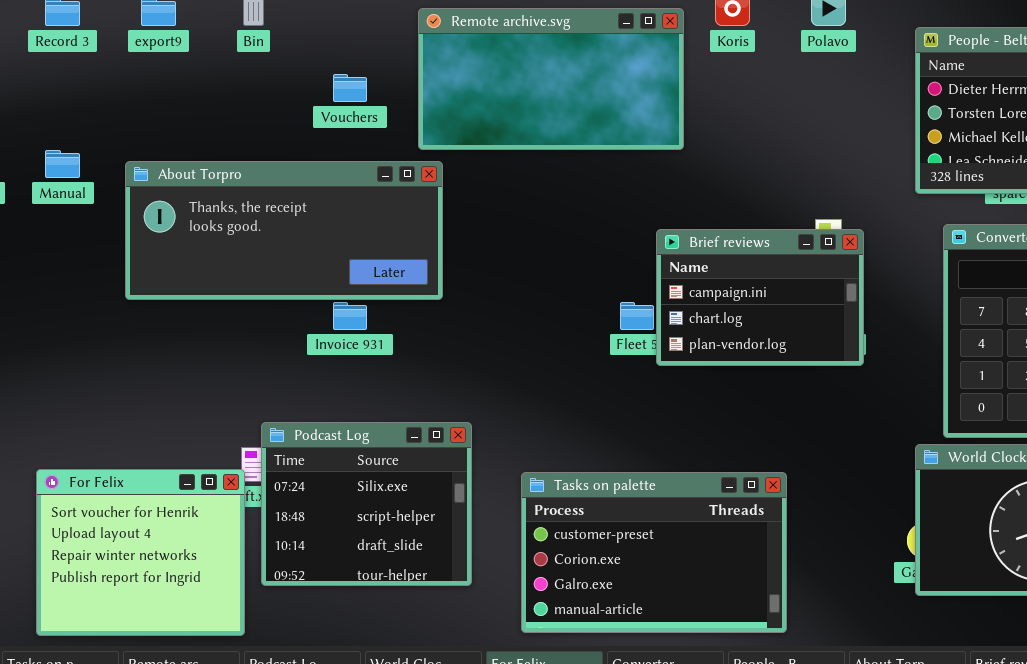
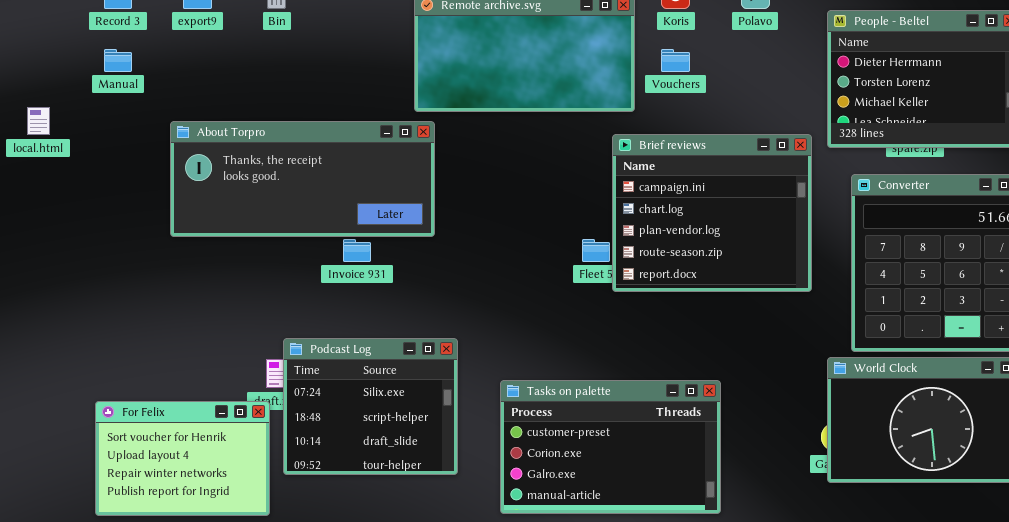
Vouchers: [333,74,367,102] -> [661,49,690,72], moved
Manual: [45,150,80,178] -> [104,49,132,72], moved
Brief reviews: [656,229,864,366] -> [612,134,812,292], resized
For Felix: [36,469,245,636] -> [95,401,270,516], resized

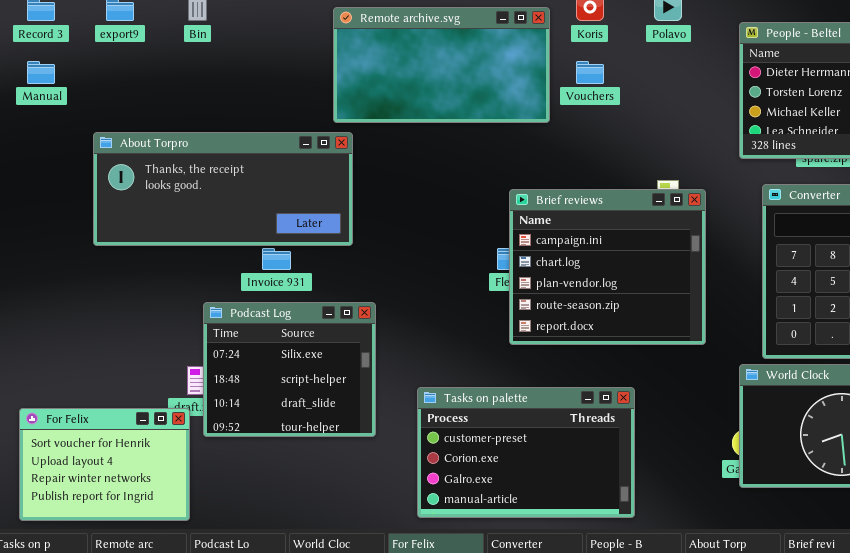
Brief reviews: [612,134,812,292] -> [509,189,706,345], moved
Podcast Log: [283,338,458,475] -> [203,302,376,437], moved

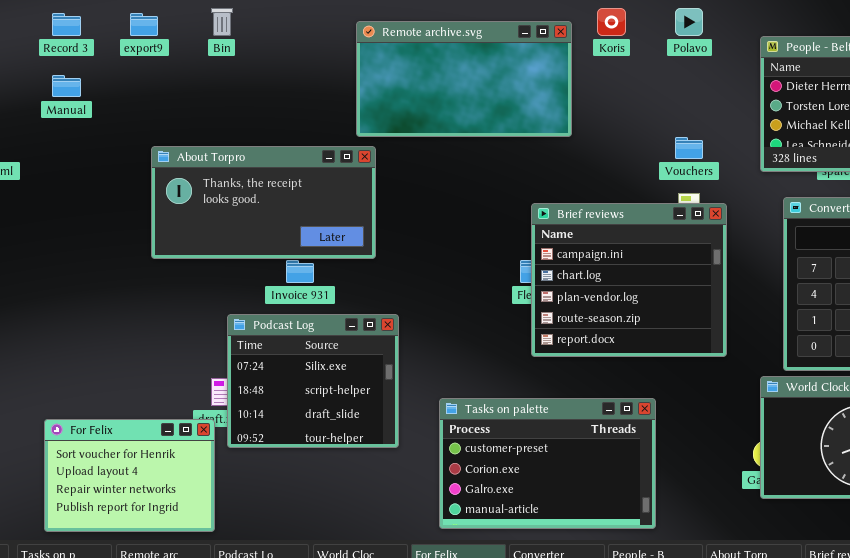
Vouchers: [576,61,604,84] -> [675,137,703,159], moved
About Torpro: [93,132,353,246] -> [151,146,376,259], resized

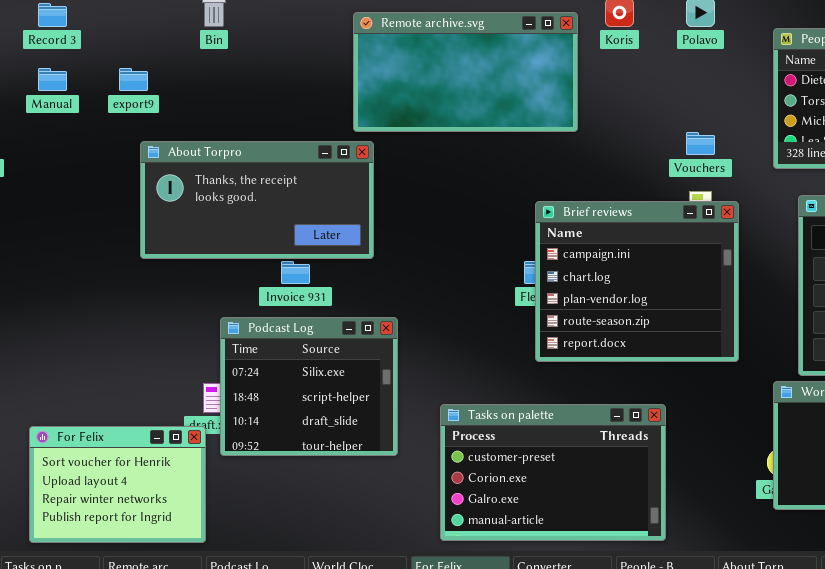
export9: [130,13,158,36] -> [119,68,148,91], moved

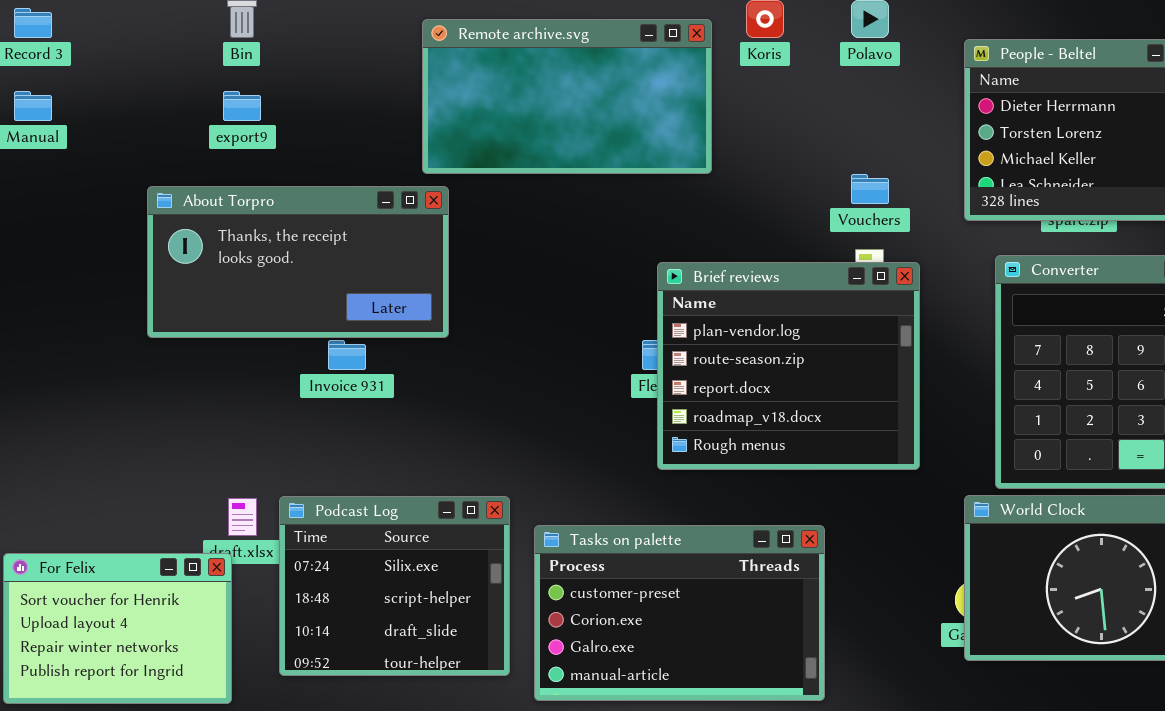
export9: [119,68,148,91] -> [223,91,261,121], moved
Brief reviews: [535,201,739,362] -> [657,262,920,470], scrolled down 2 rows
Podcast Log: [220,317,398,456] -> [279,496,510,676], moved

